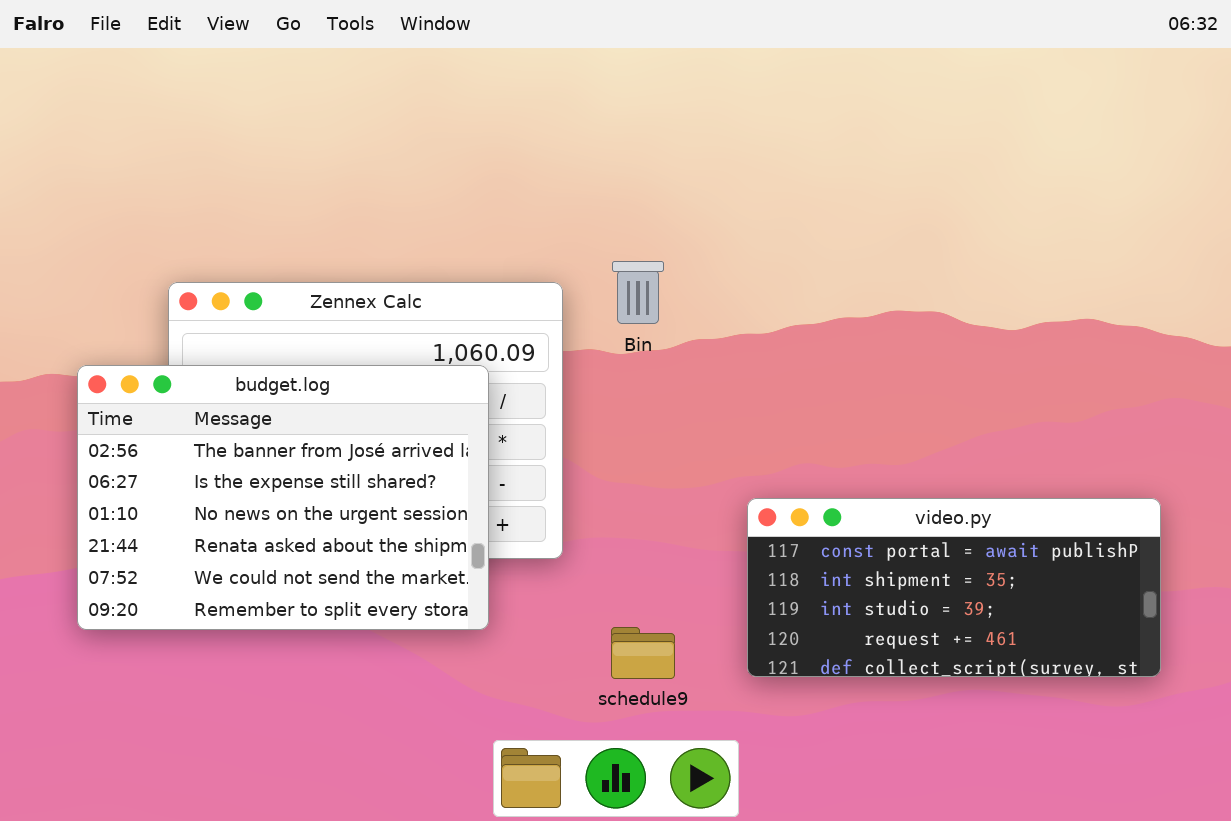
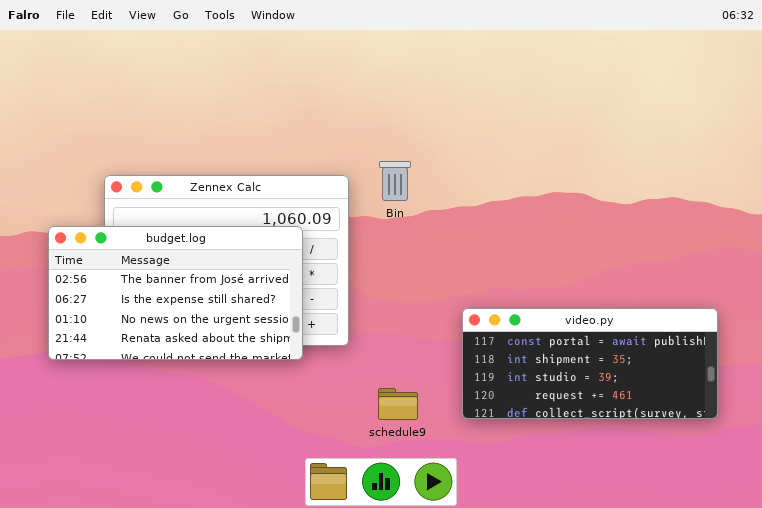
budget.log: [77,365,489,630] -> [48,226,303,360], resized

